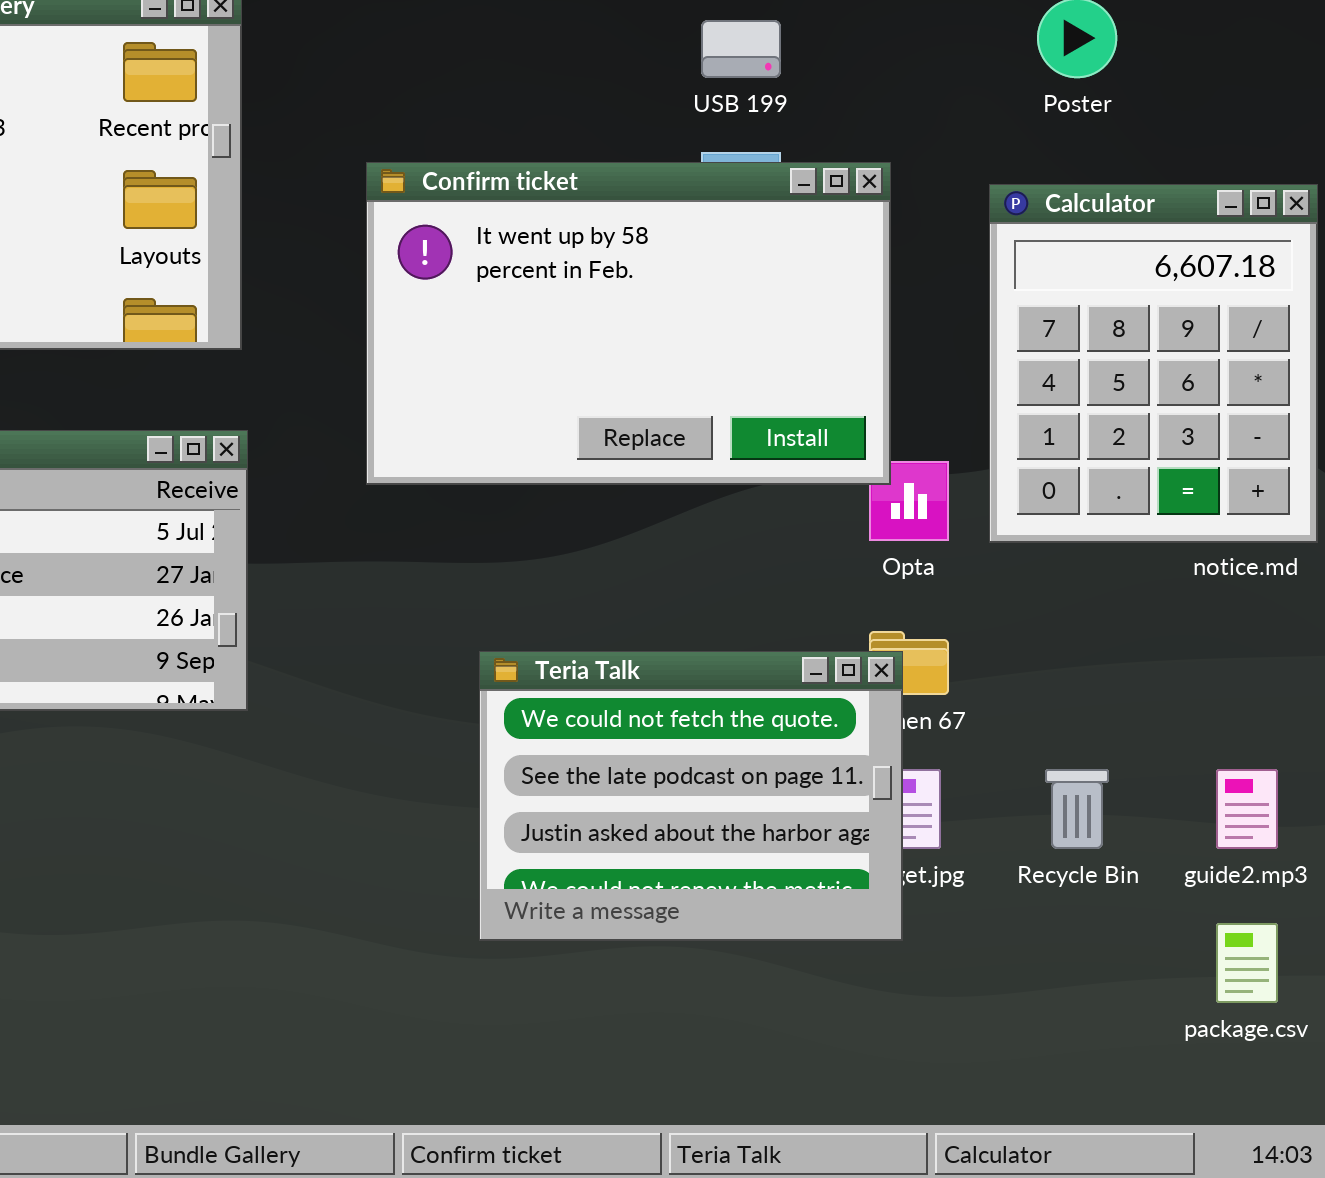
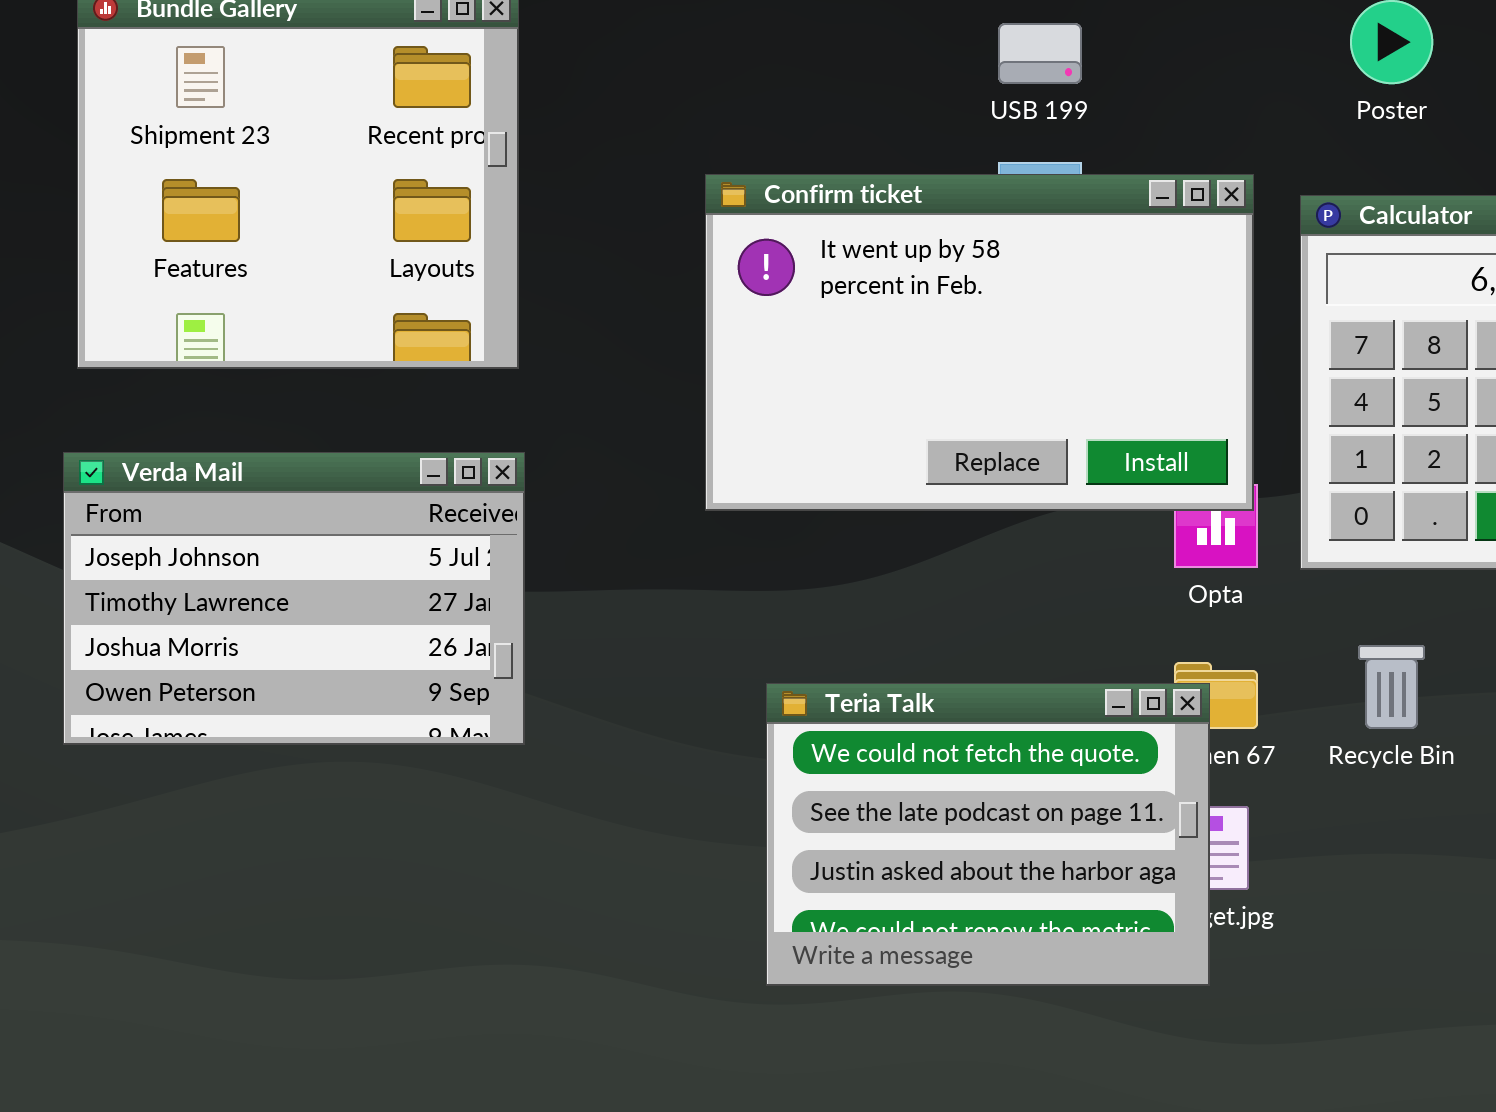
Confirm ticket: [366,162,891,485] -> [705,174,1254,511], moved
Recycle Bin: [1045,769,1109,849] -> [1358,645,1425,729], moved

